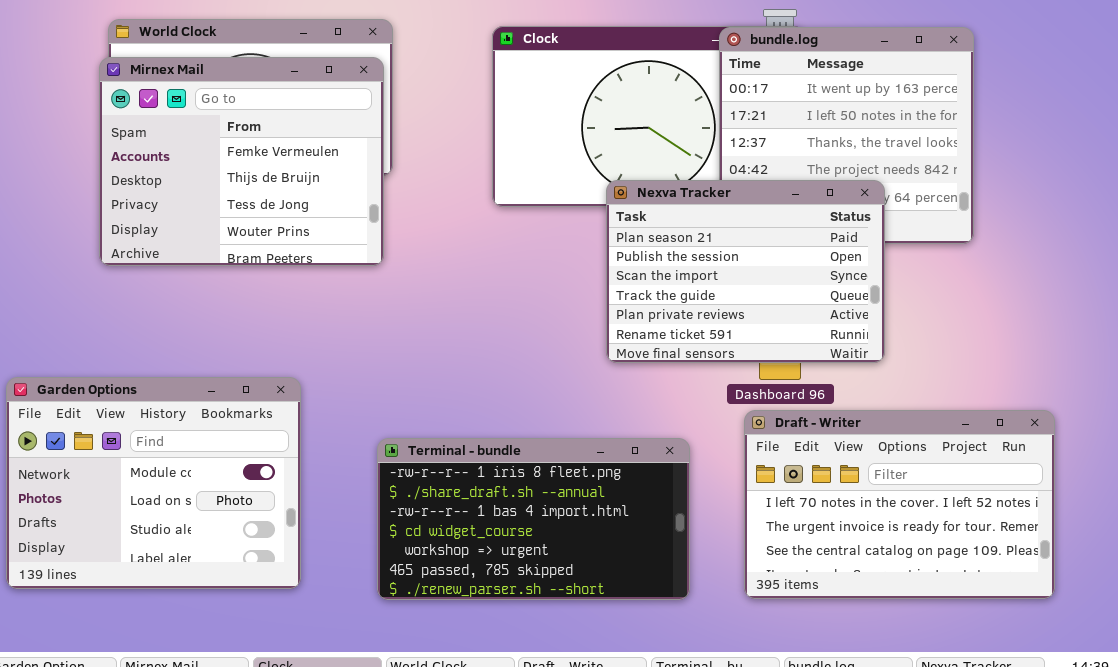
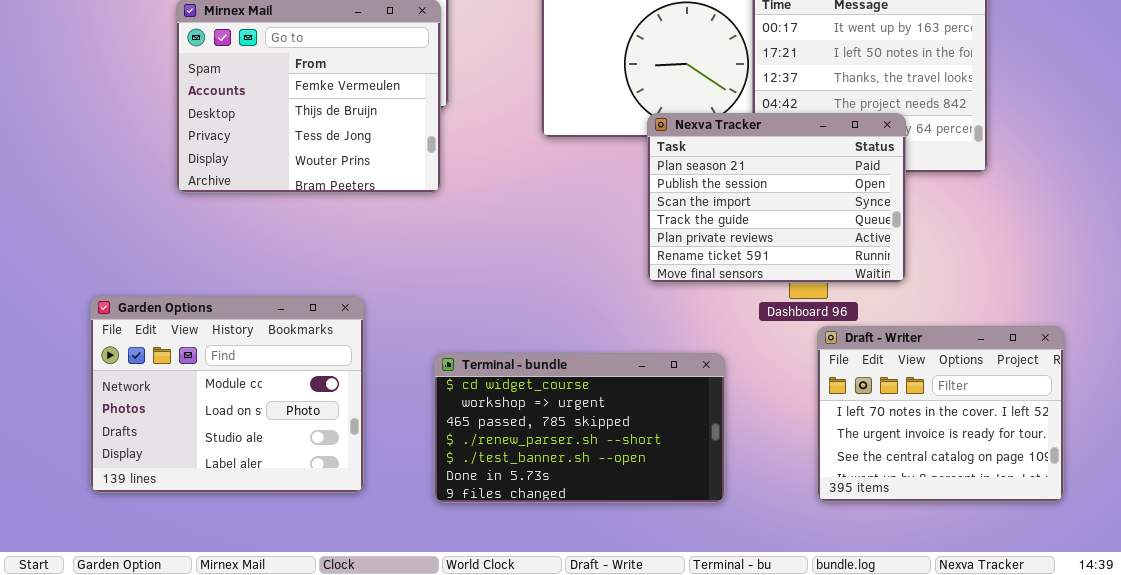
Draft - Writer: [744,410,1055,599] -> [817,326,1064,502], resized
Terminal - bundle: [377,438,690,600] -> [434,353,725,503], scrolled down 3 rows

